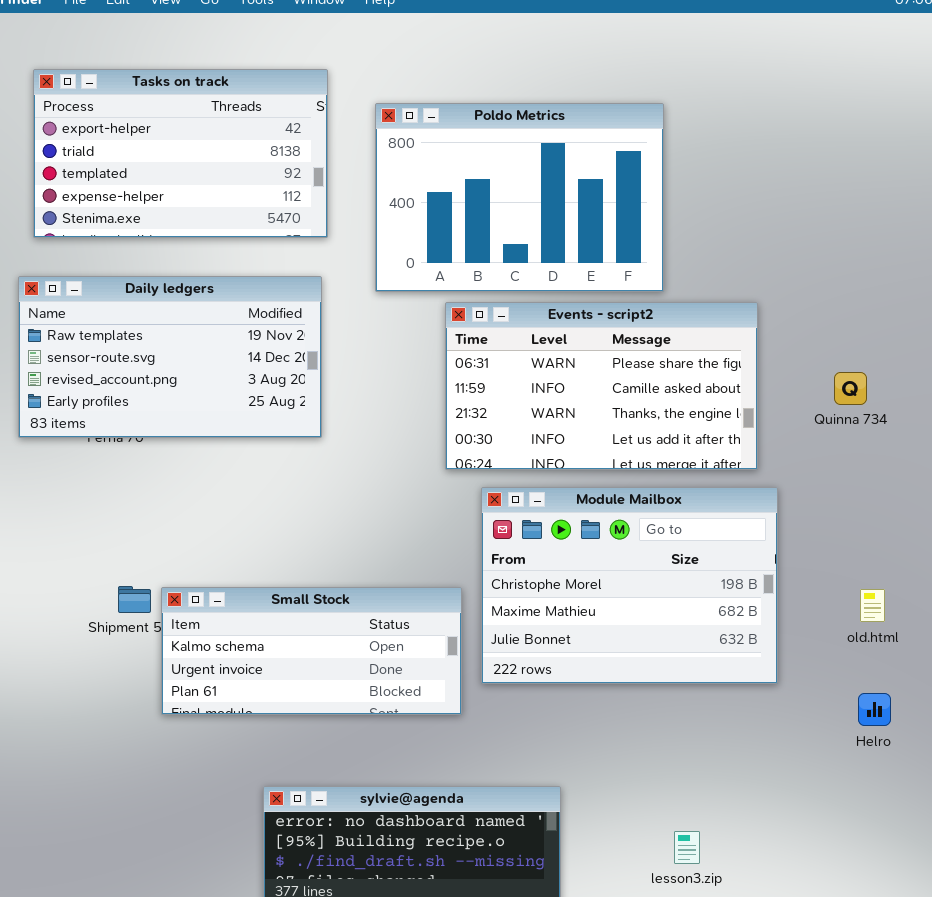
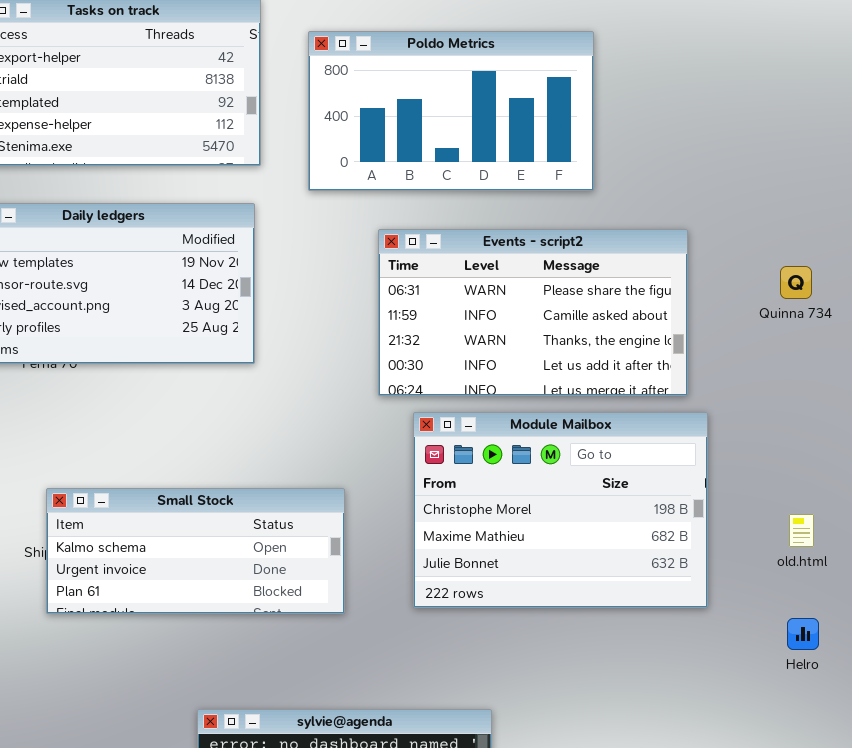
Poldo Metrics: [375,103,664,292] -> [308,31,594,191], resized
Quinna 734: [834,372,867,405] -> [780,266,812,299], moved
Small Stock: [161,587,462,715] -> [46,488,345,614], moved

